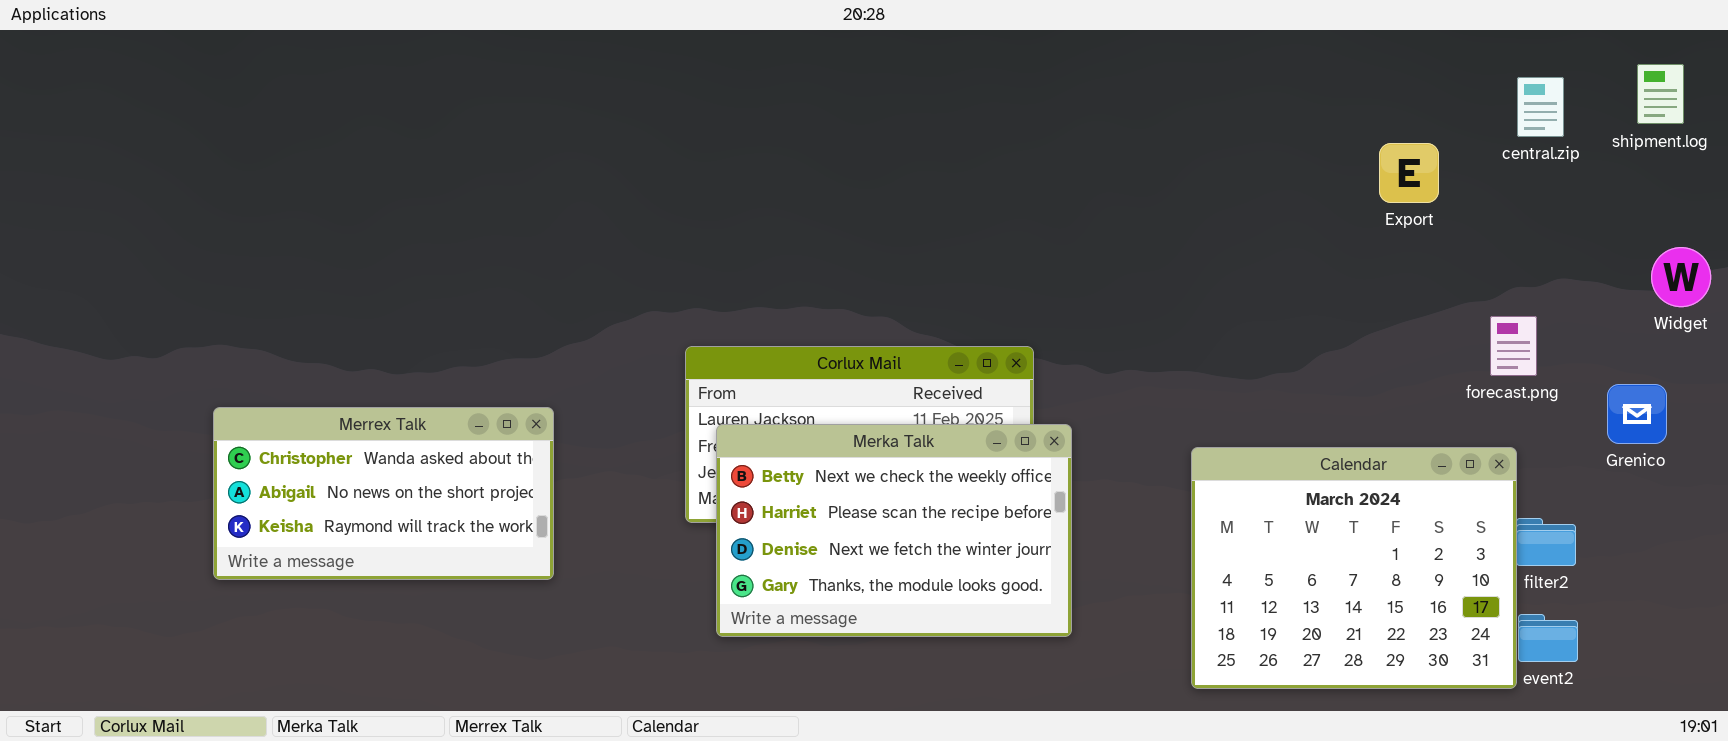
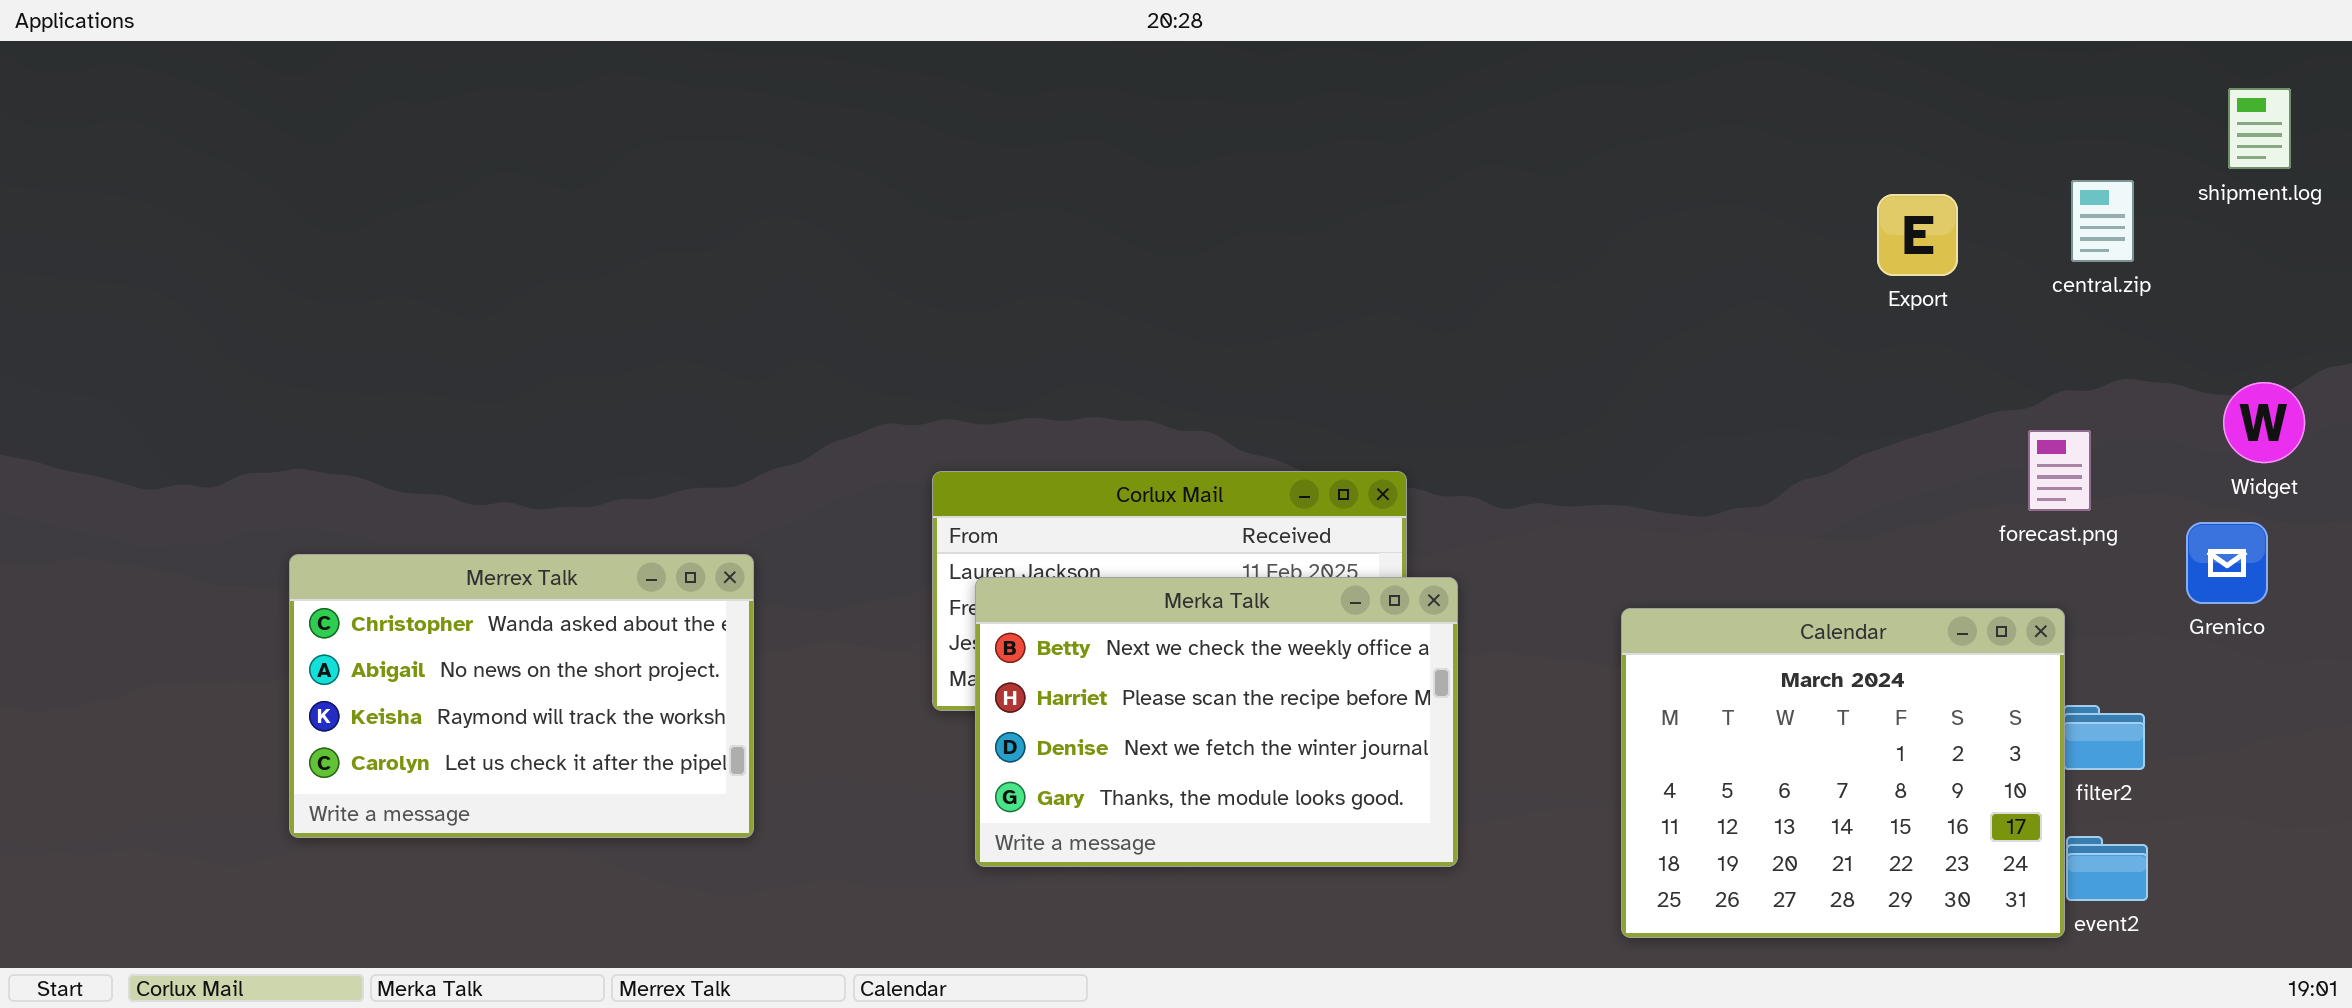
central.zip: [1517,77,1564,137] -> [2071,180,2134,262], moved
Widget: [1651,247,1711,307] -> [2223,382,2305,463], moved
Merrex Talk: [213,407,554,580] -> [289,554,754,838], resized

